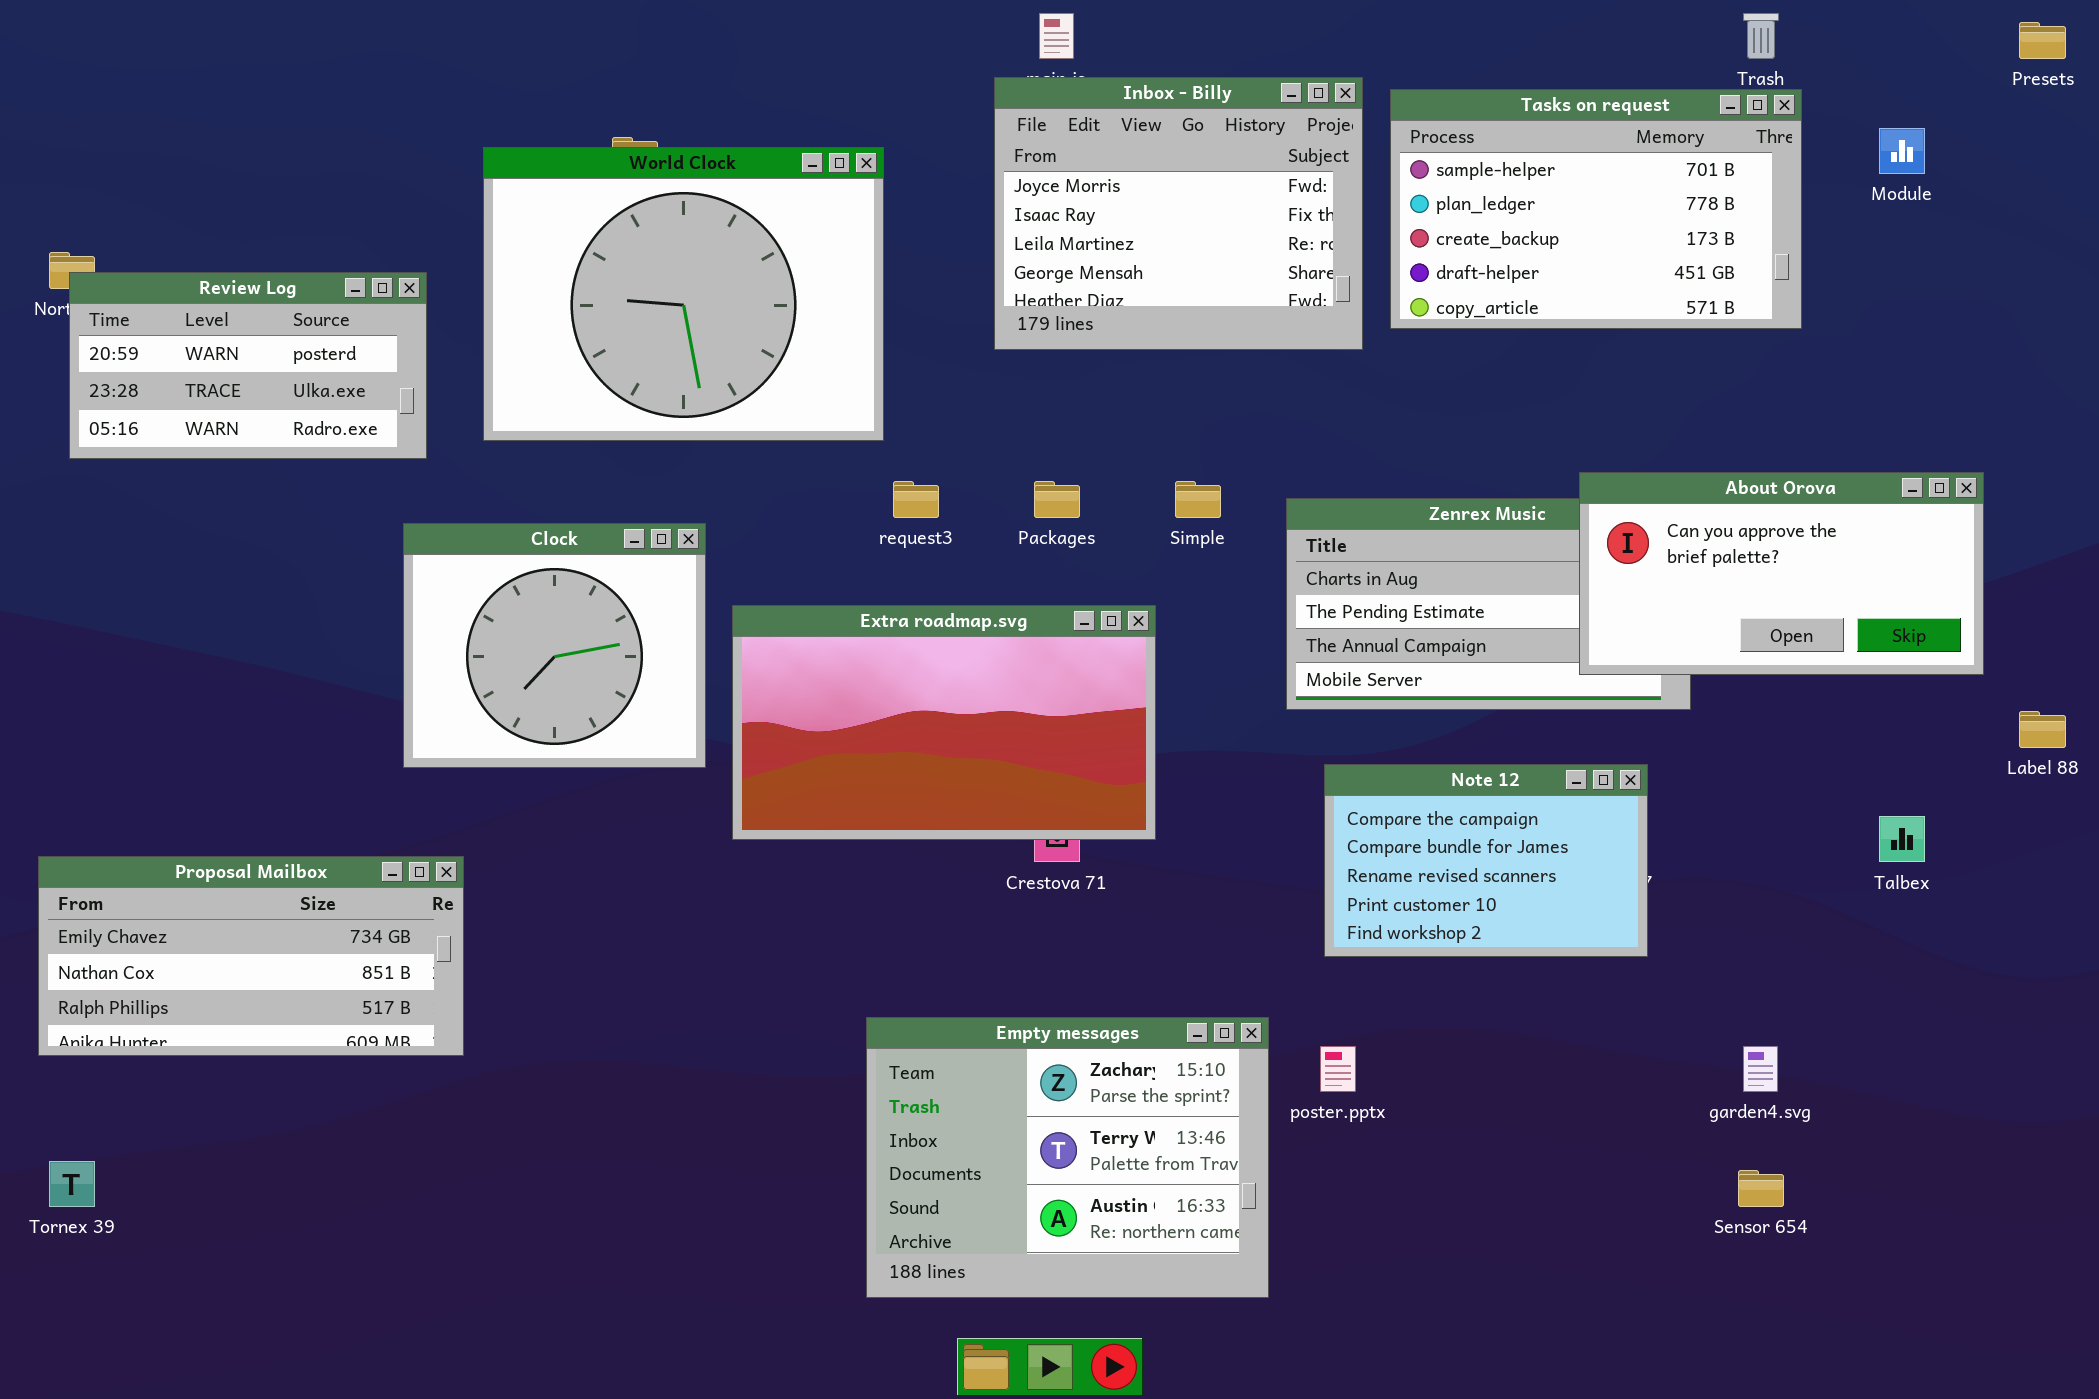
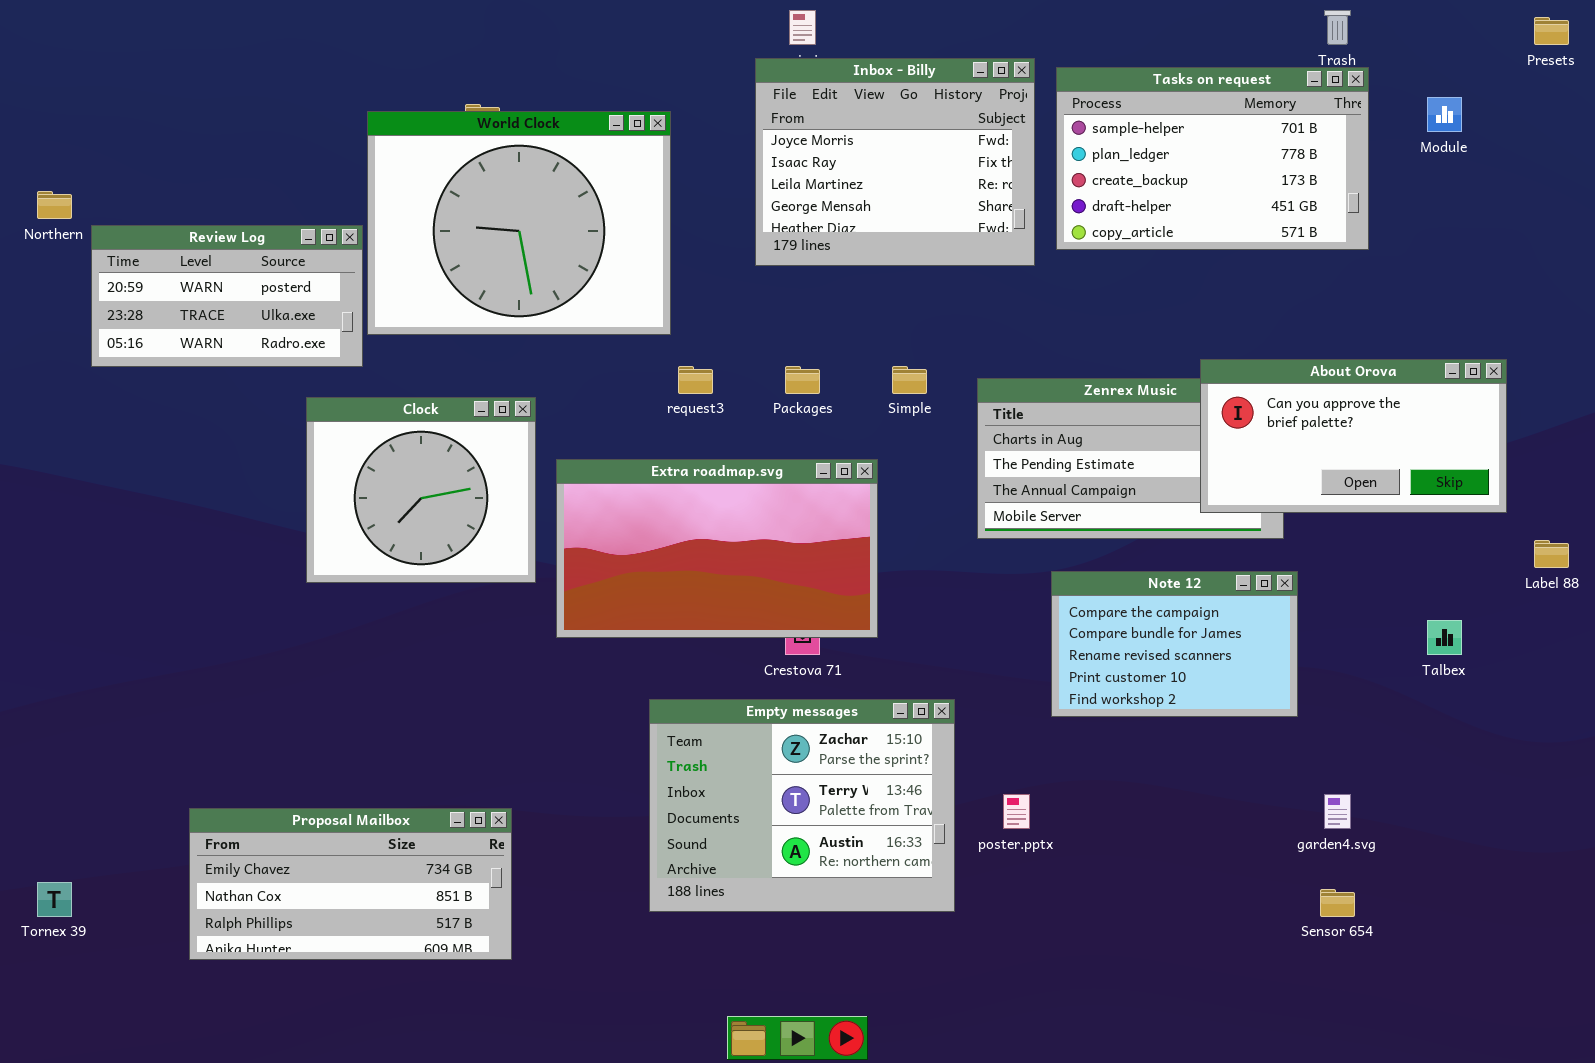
Review Log: [69,272,427,459] -> [91,225,363,367], moved
Note 12: [1324,764,1648,957] -> [1051,571,1298,717], moved
Proposal Mailbox: [38,856,464,1056] -> [189,808,512,960], moved
Empty messages: [866,1017,1269,1298] -> [649,699,955,912], moved

